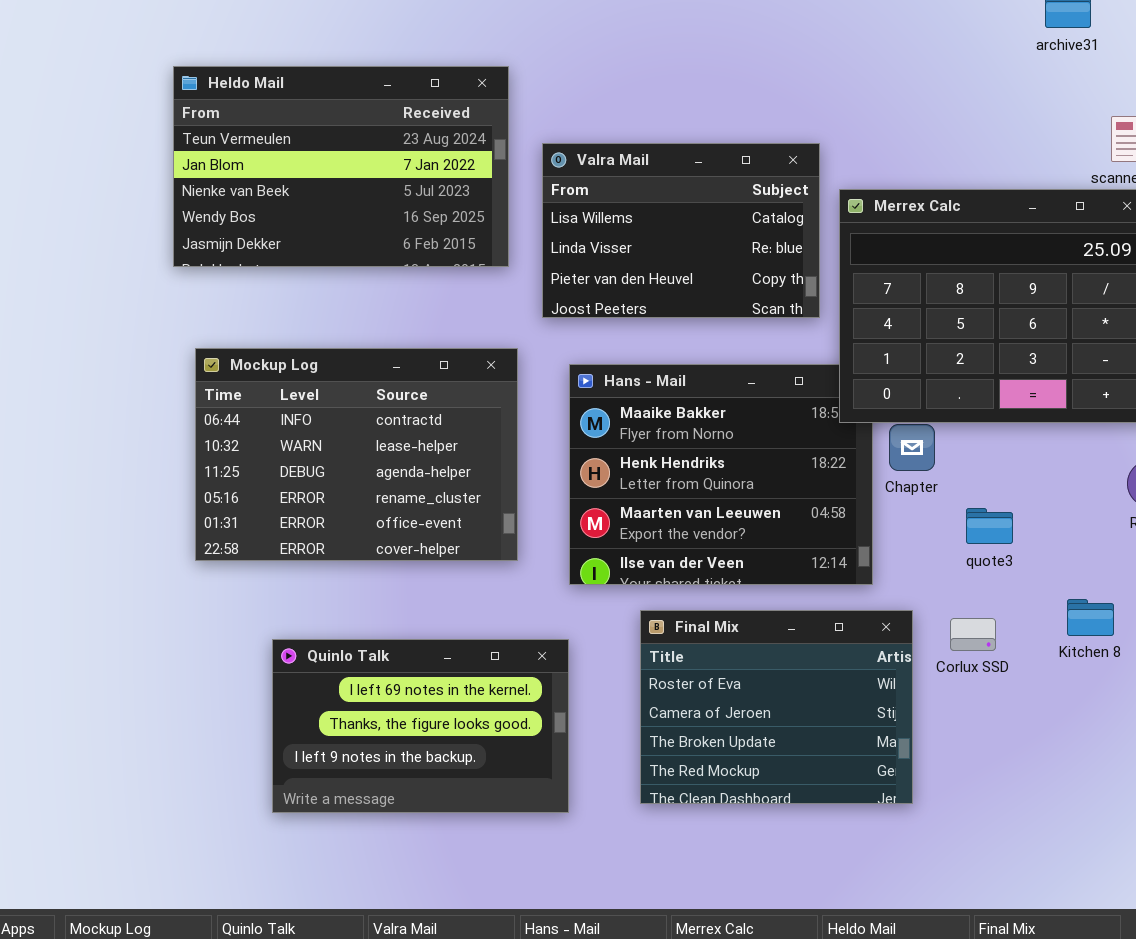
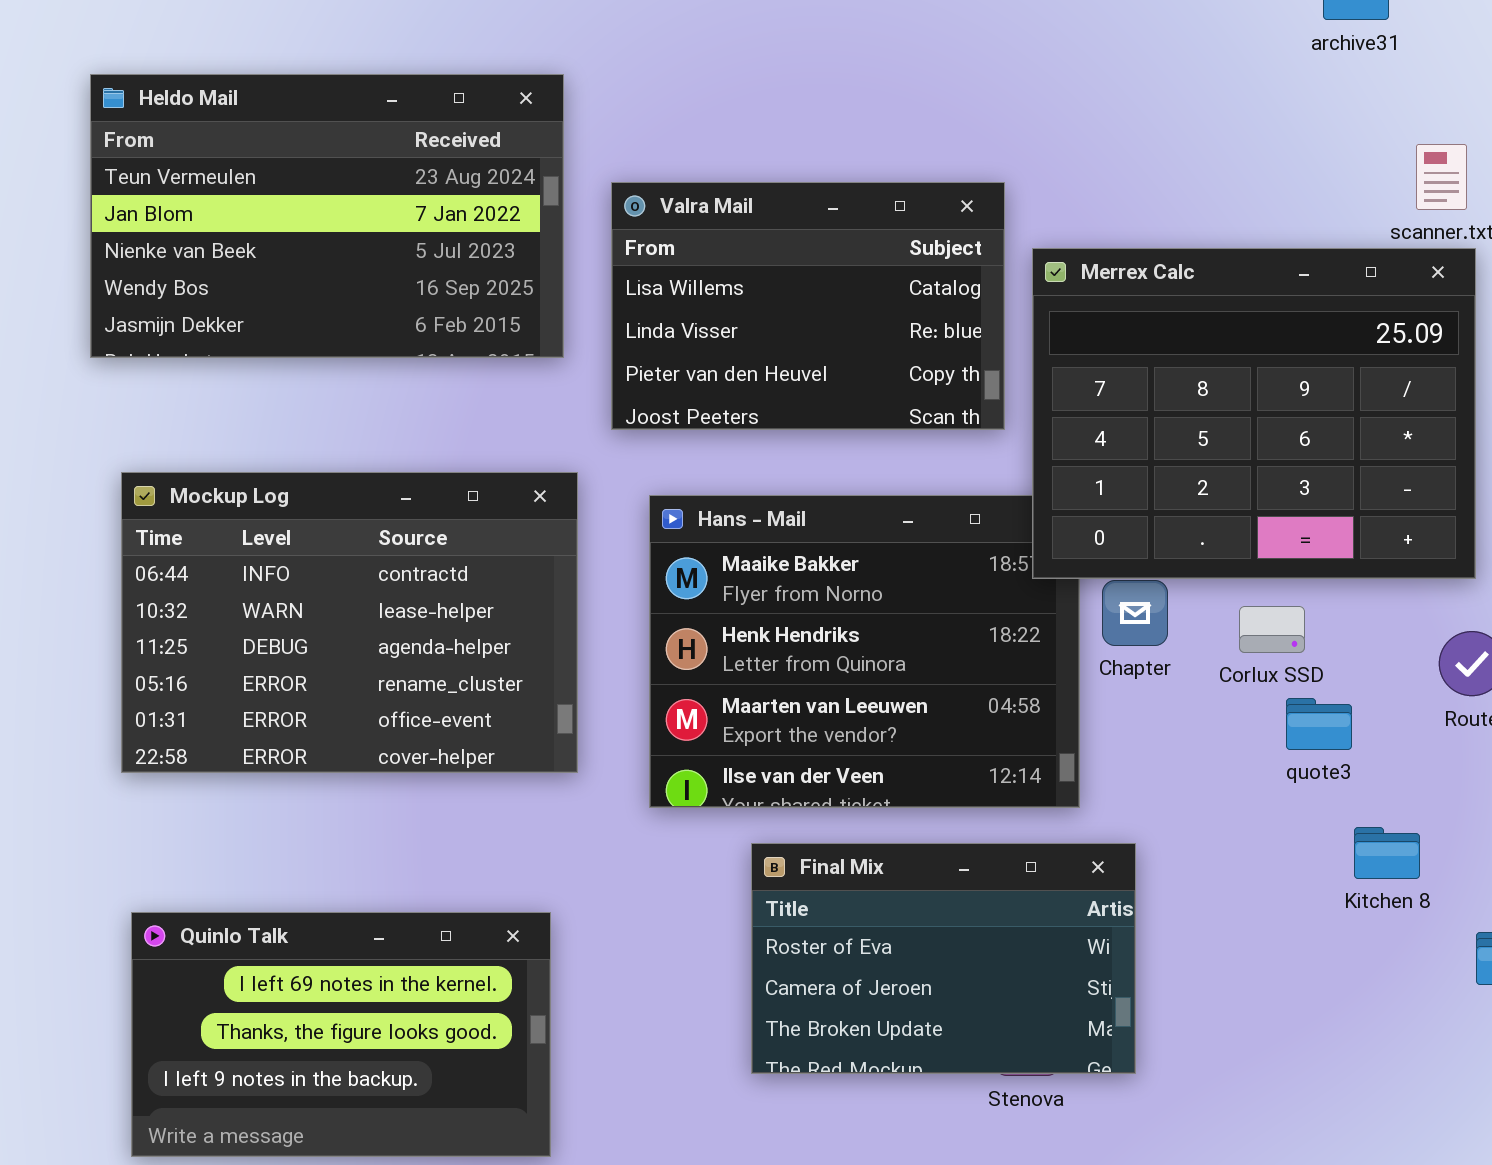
quote3: [966,508,1013,544] -> [1286,698,1352,750], moved
Final Mix: [640,610,913,804] -> [751,843,1136,1074], resized
Corlux SSD: [950,618,996,651] -> [1239,606,1305,653], moved
Quinlo Talk: [272,639,569,813] -> [131,912,551,1157], moved

